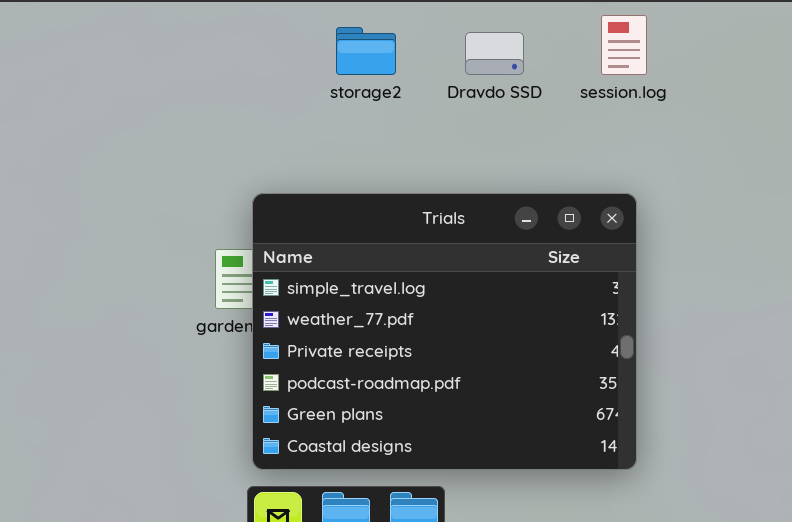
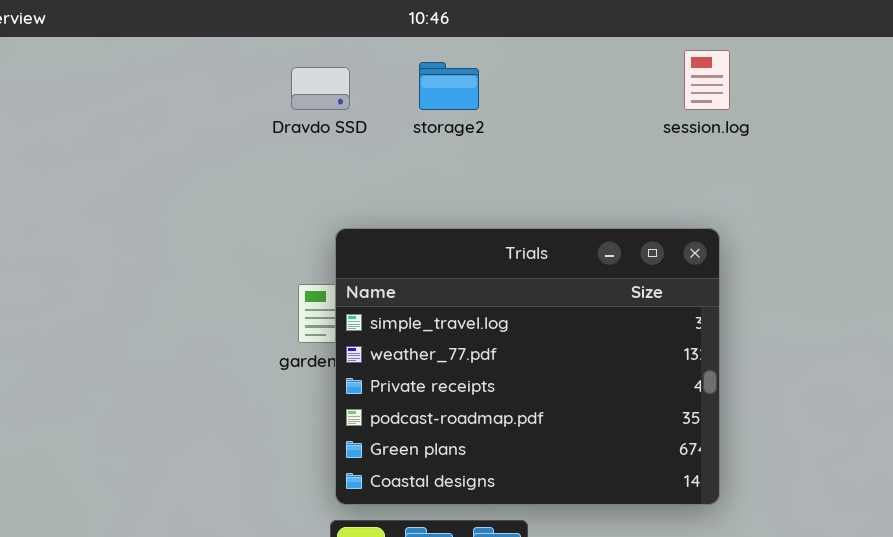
Dravdo SSD: [465,32,524,75] -> [291,67,350,110], moved

